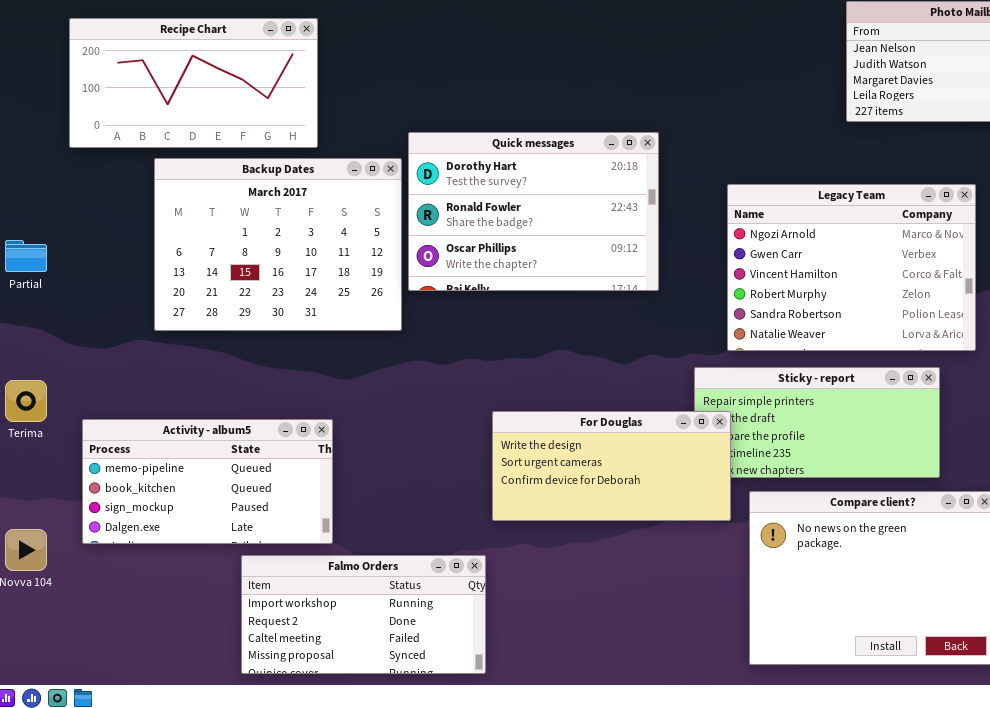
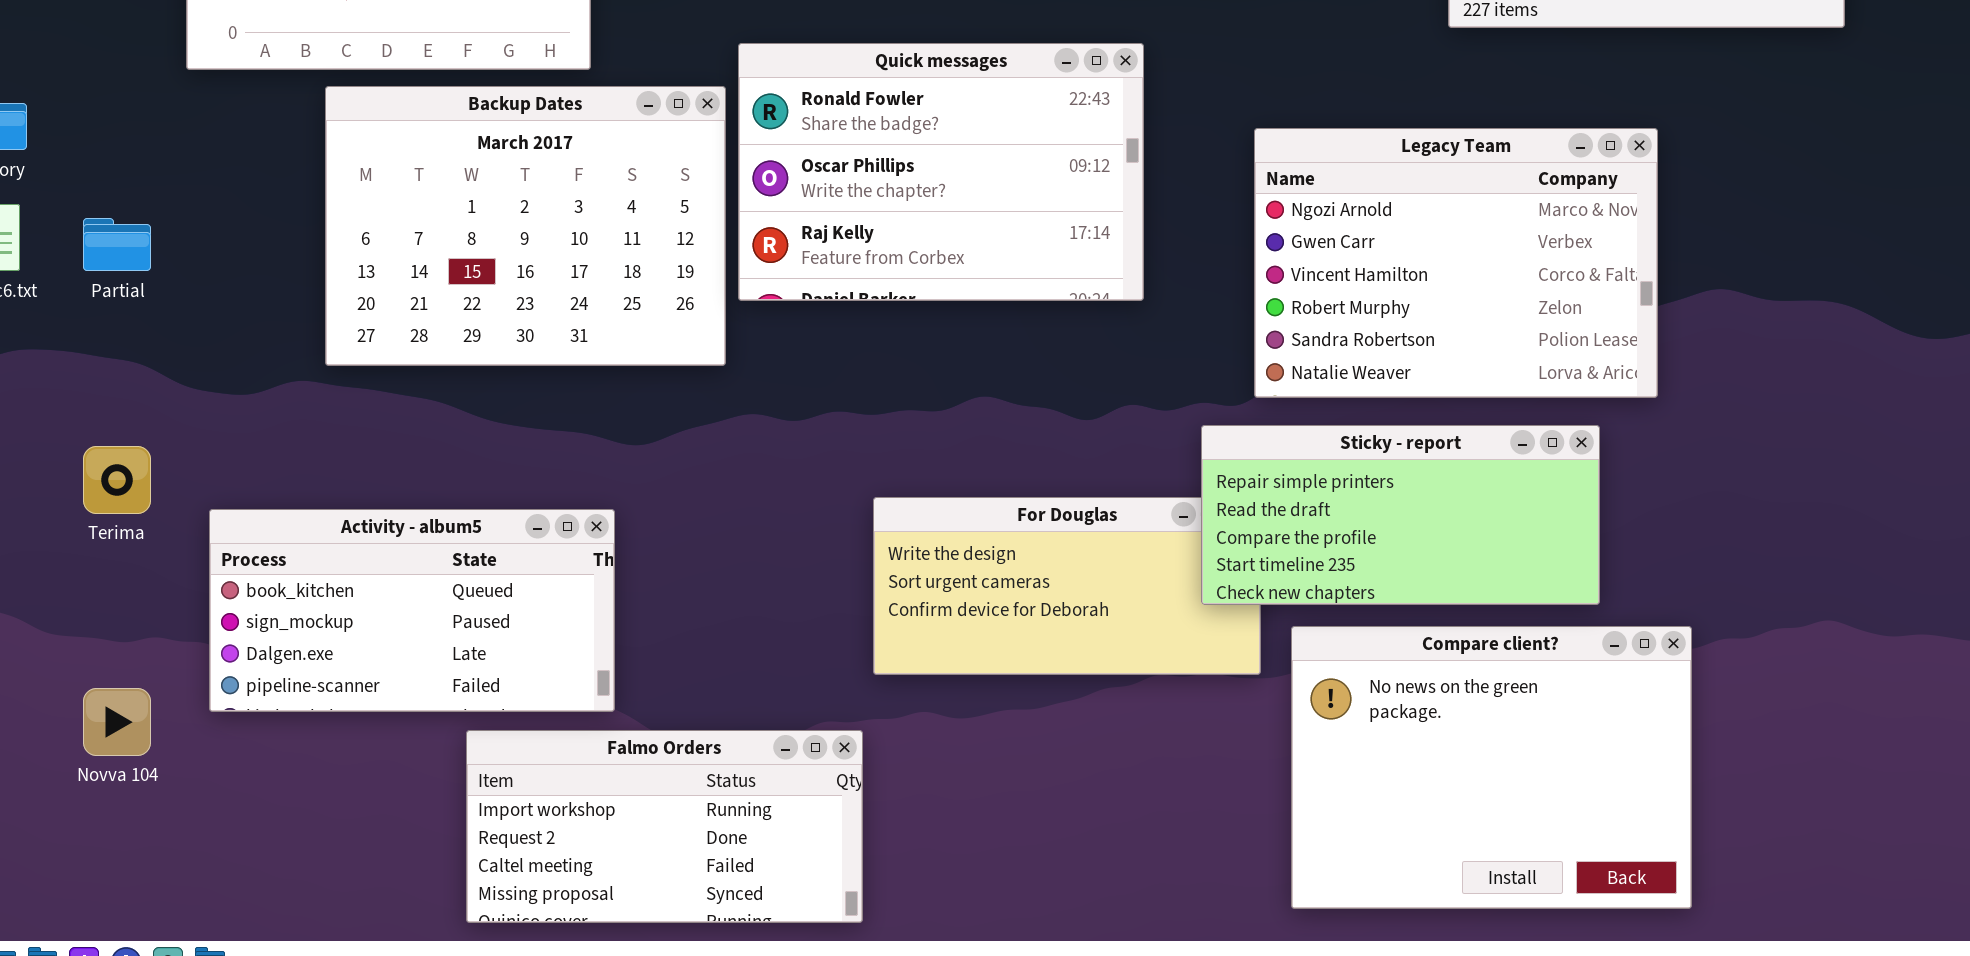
Quick messages: [408,132,659,291] -> [738,43,1144,301], scrolled down 1 row
Sticky - report: [694,367,940,478] -> [1201,425,1600,605], raised
Activity - album5: [82,419,333,544] -> [209,509,615,712], scrolled down 1 row

